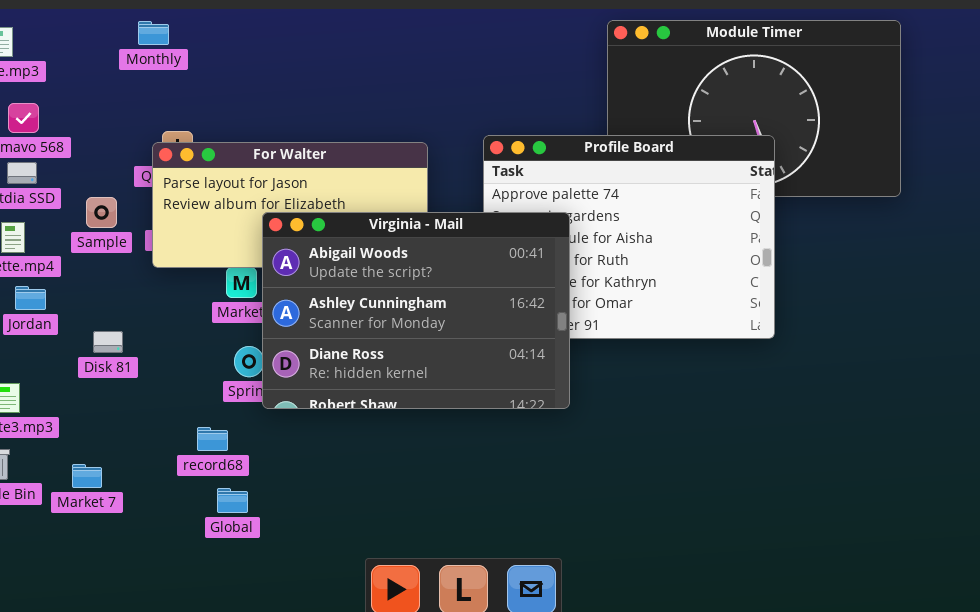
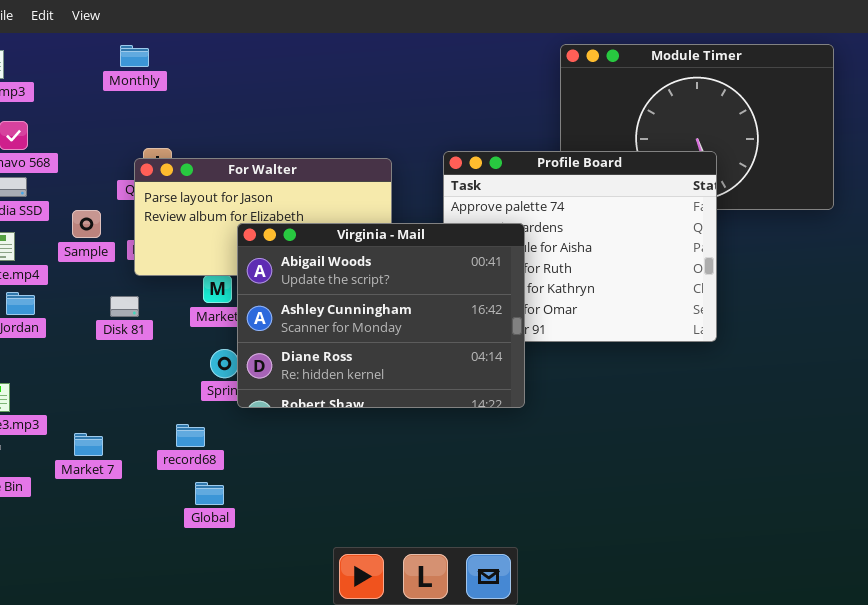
Disk 81: [93,331,123,353] -> [110,296,139,317], moved
Market 7: [72,464,102,488] -> [74,433,103,456], moved

